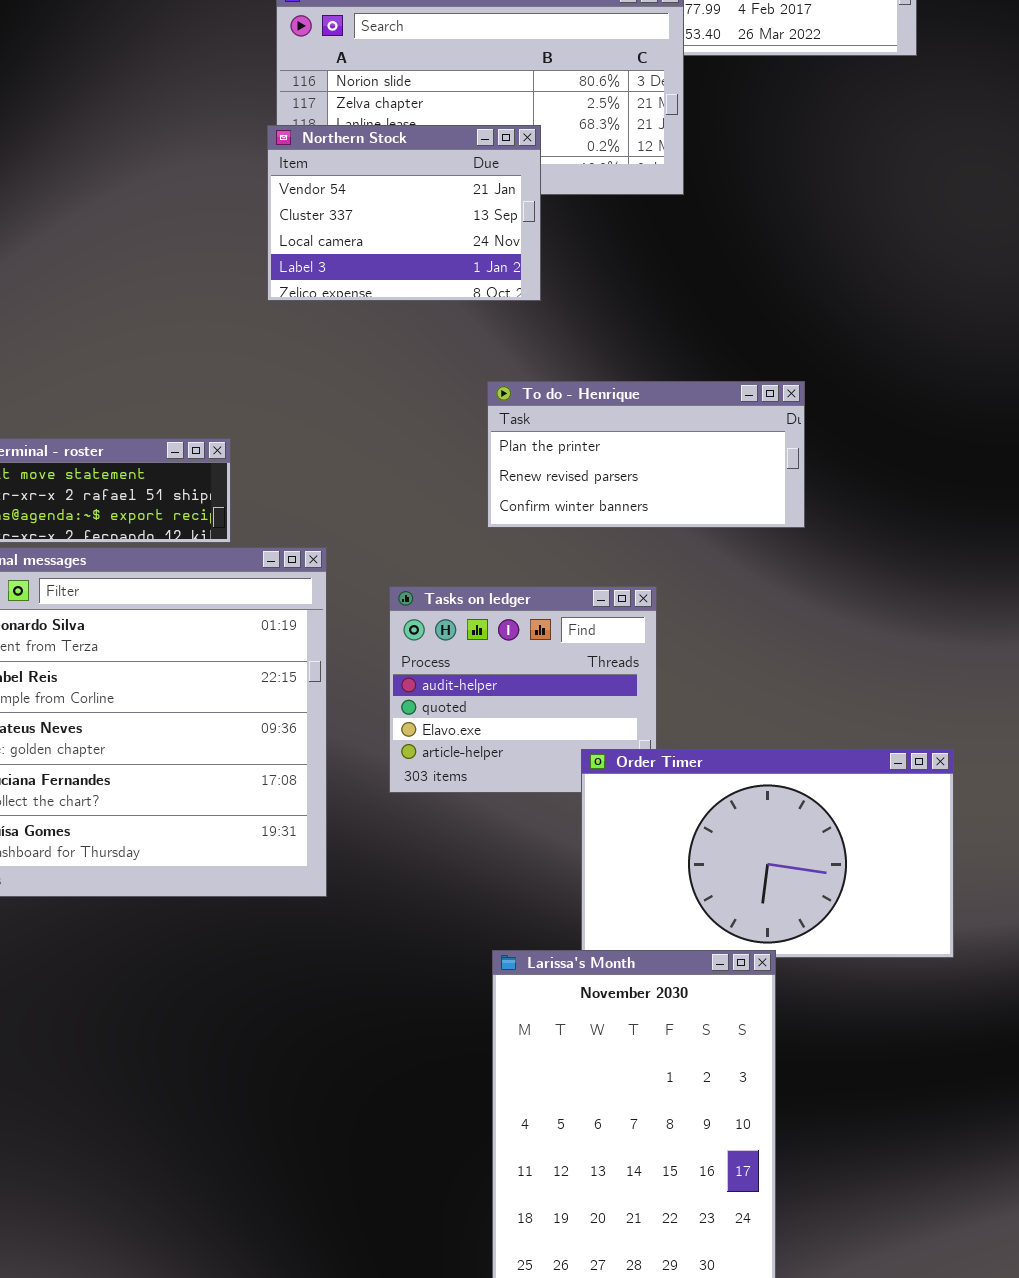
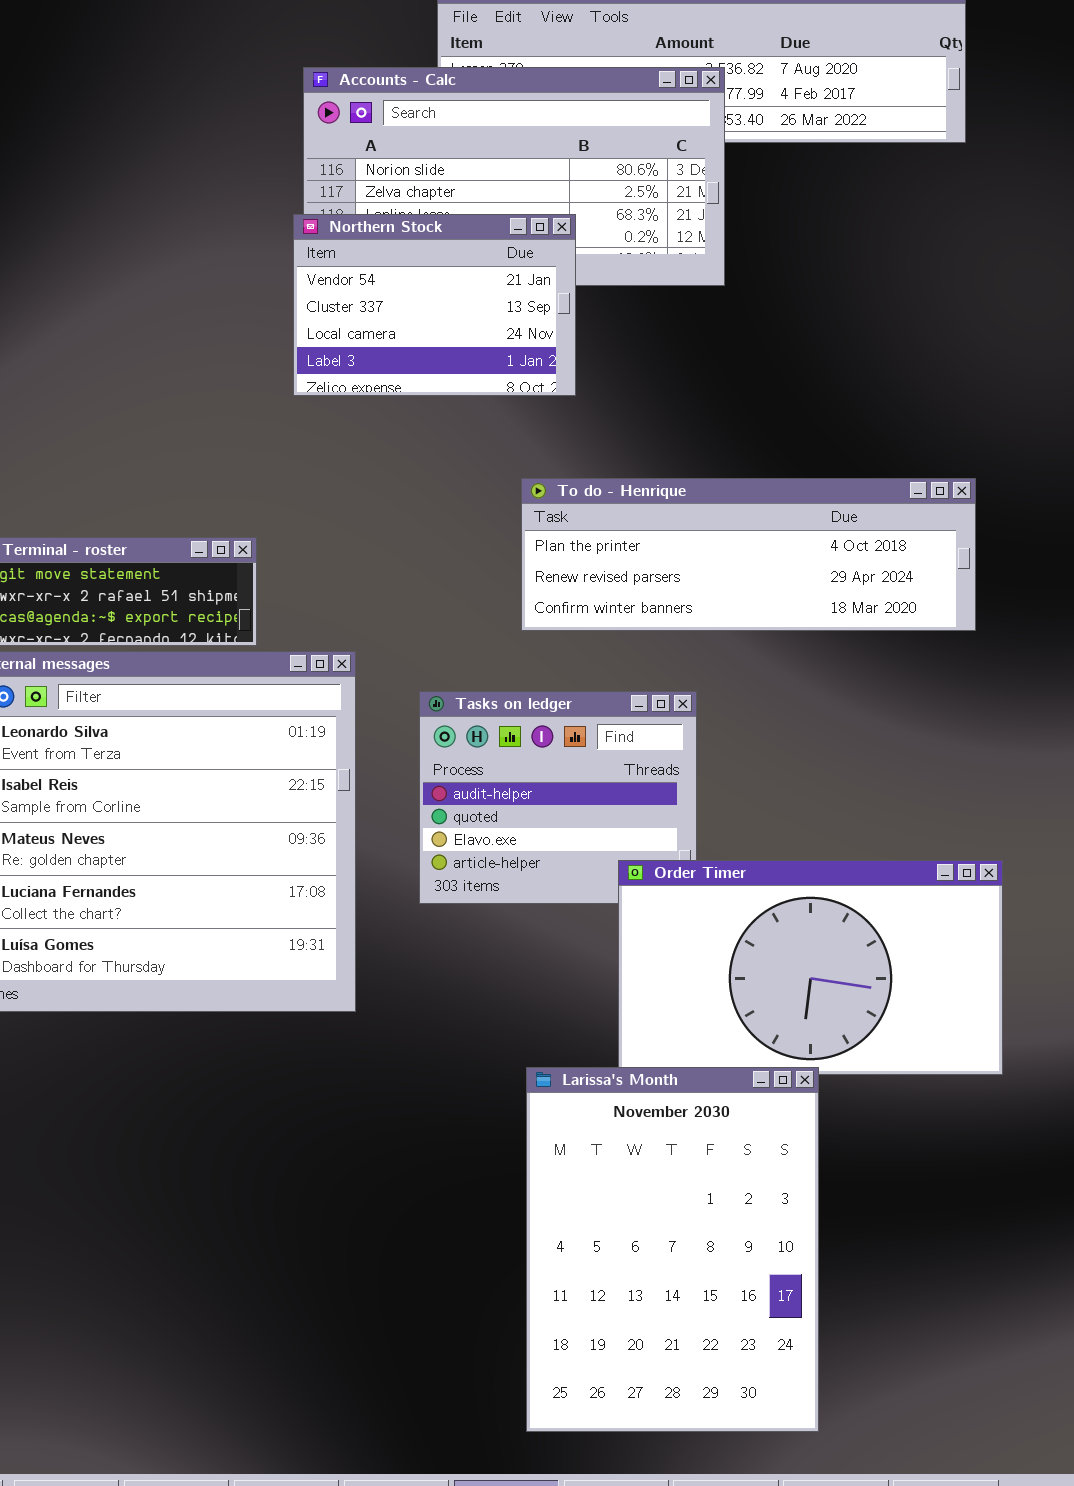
To do - Henrique: [487,381,805,528] -> [521,478,976,631], resized

